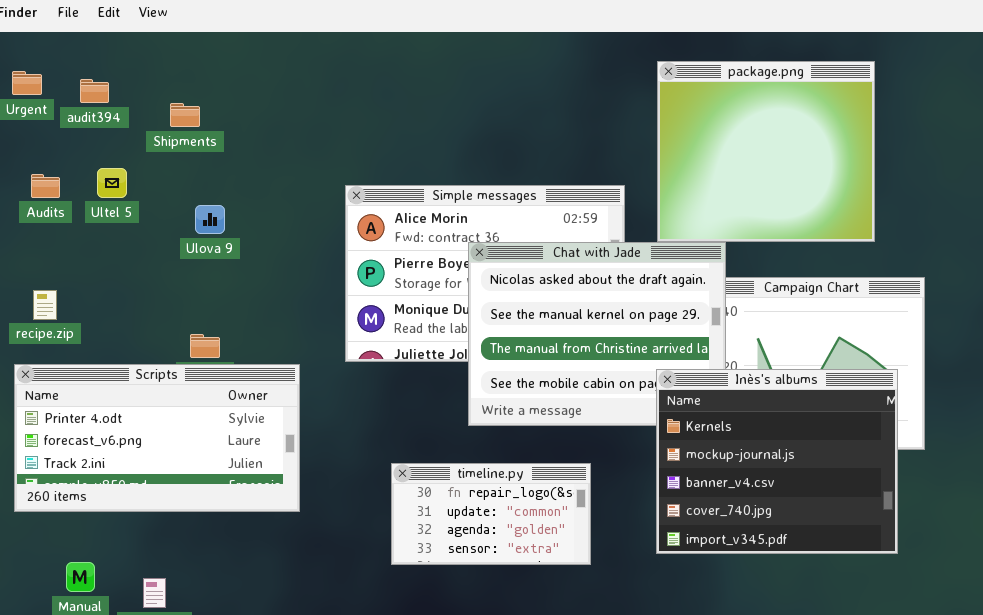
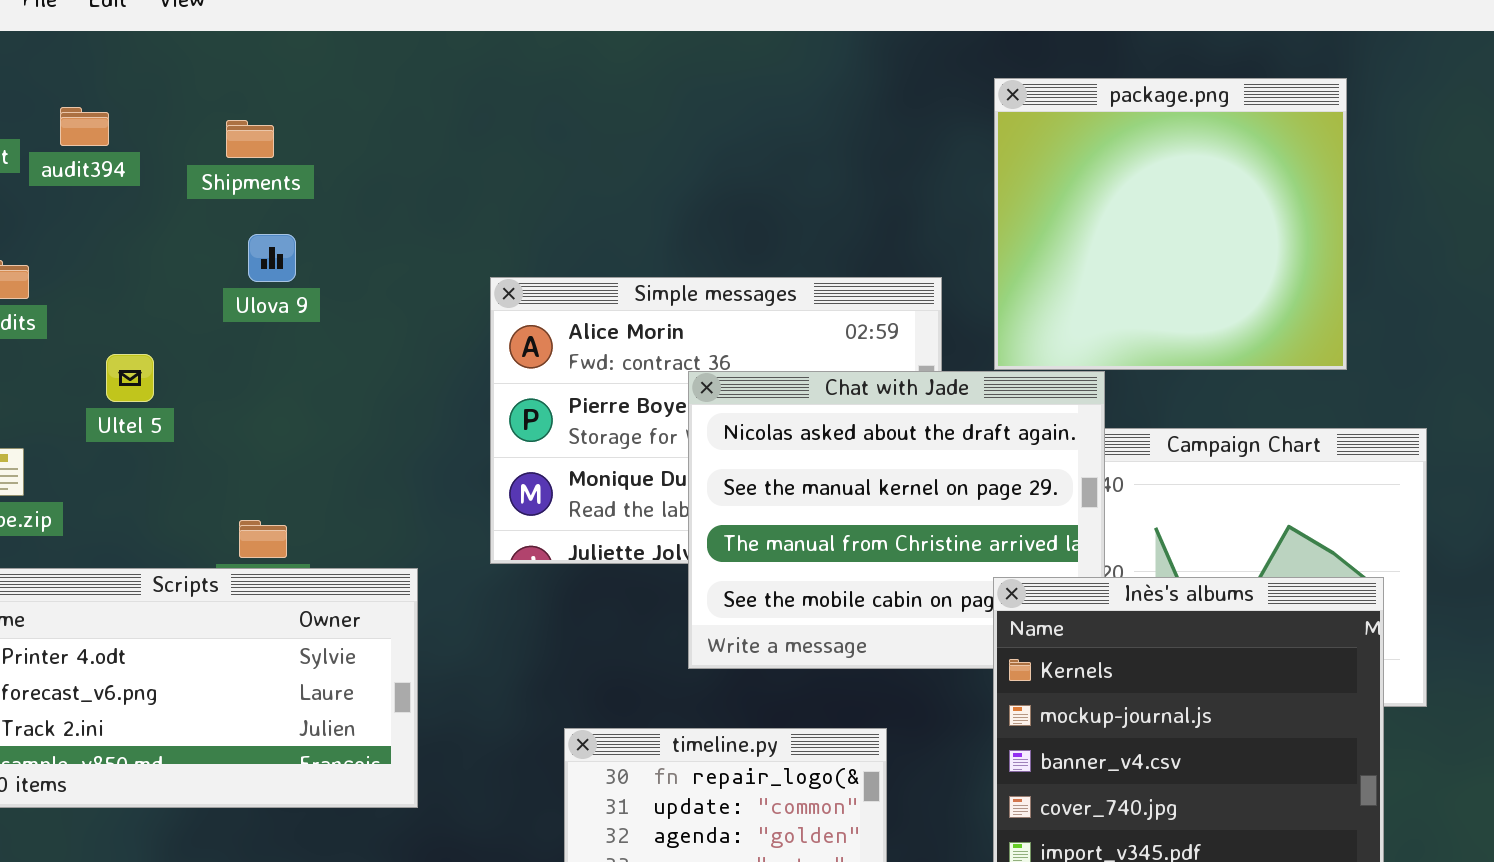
Shipments: [170,103,200,127] -> [226,120,274,158], moved
Ultel 5: [97,168,127,198] -> [106,354,154,402], moved
Ulova 9: [195,205,225,234] -> [248,234,296,282], moved

